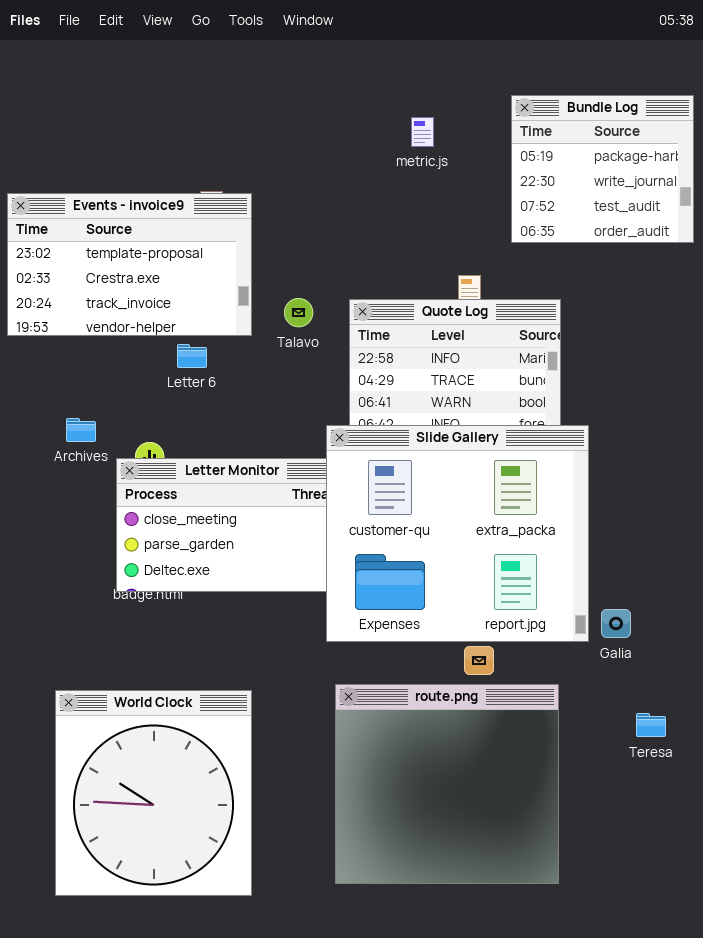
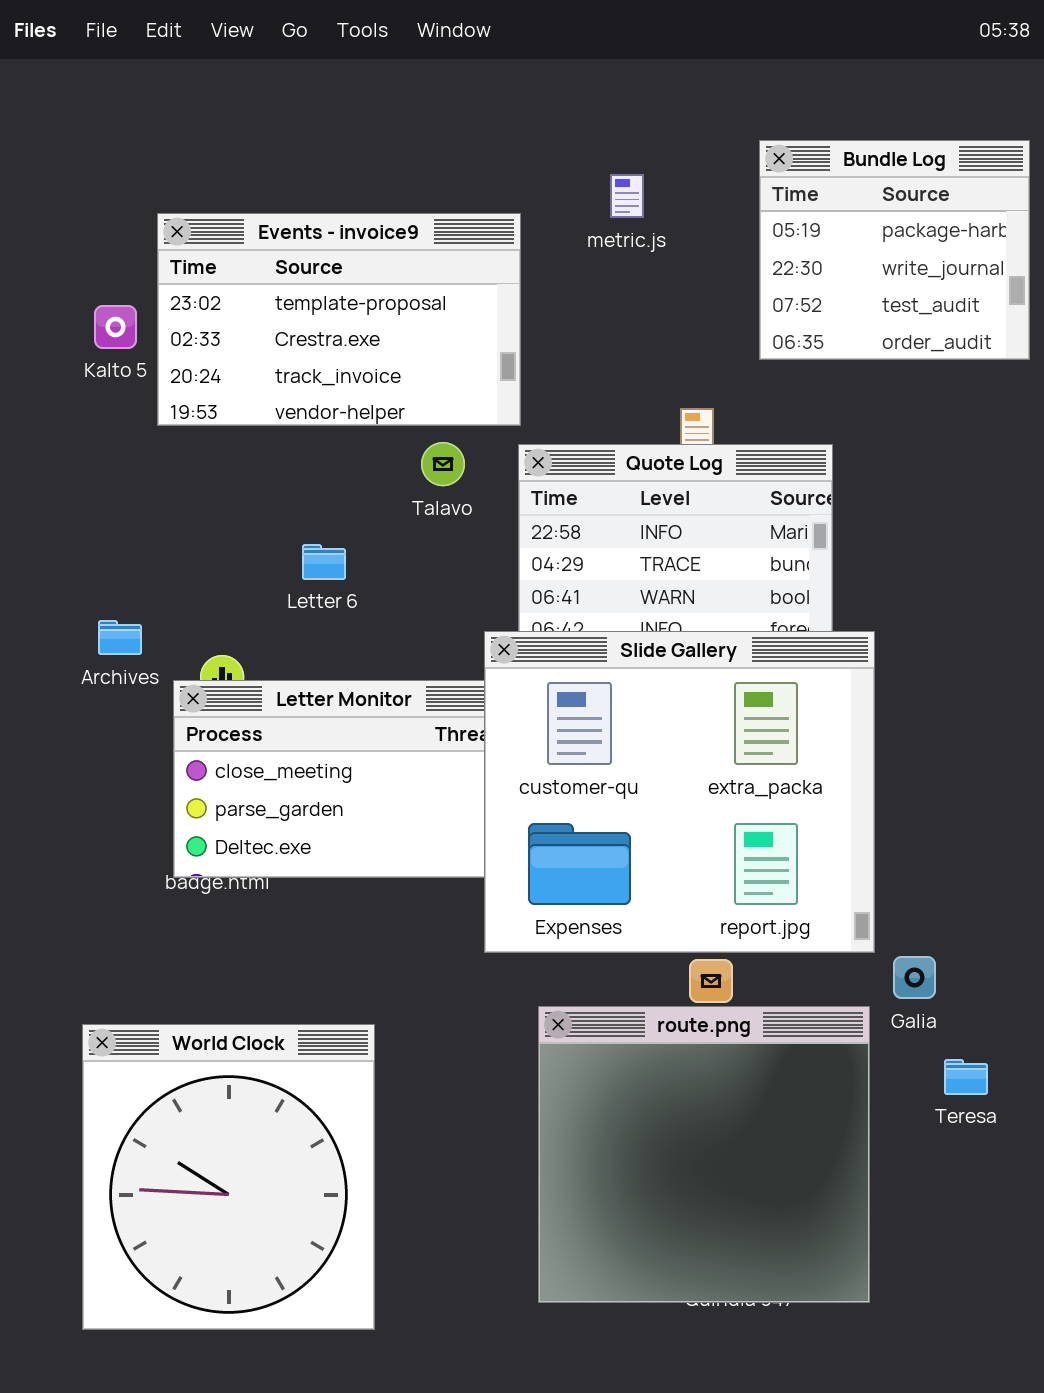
Events - invoice9: [7,193,252,336] -> [157,213,521,426], moved
Letter 6: [177,344,207,368] -> [302,544,346,580], moved
Galia: [601,609,631,638] -> [893,956,936,999], moved
route.png: [335,684,559,884] -> [538,1006,870,1303], moved

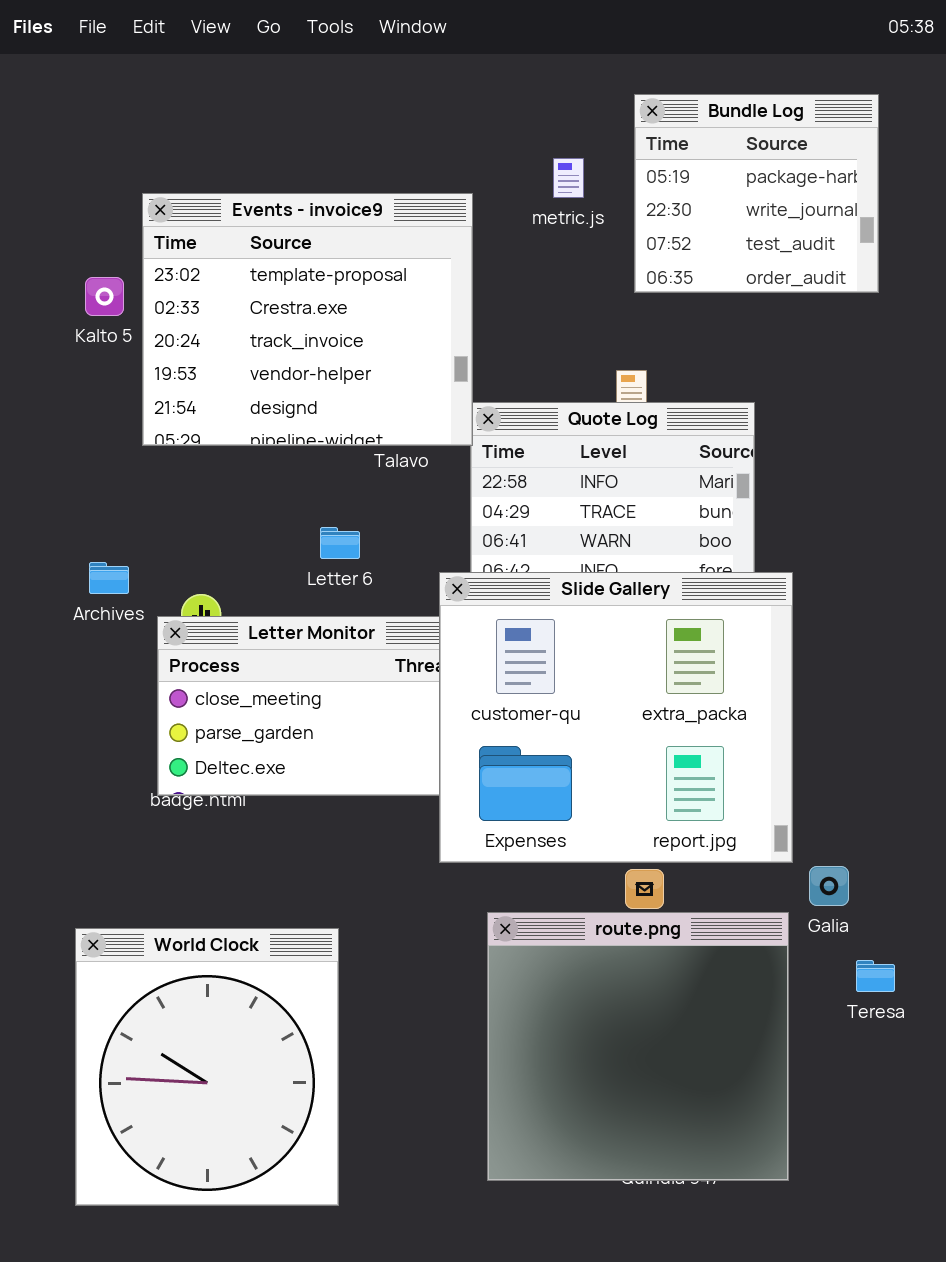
Bundle Log: [759,140,1030,360] -> [634,94,879,293], moved
Events - invoice9: [157,213,521,426] -> [142,193,473,446], resized
Letter 6: [302,544,346,580] -> [320,527,360,559], moved

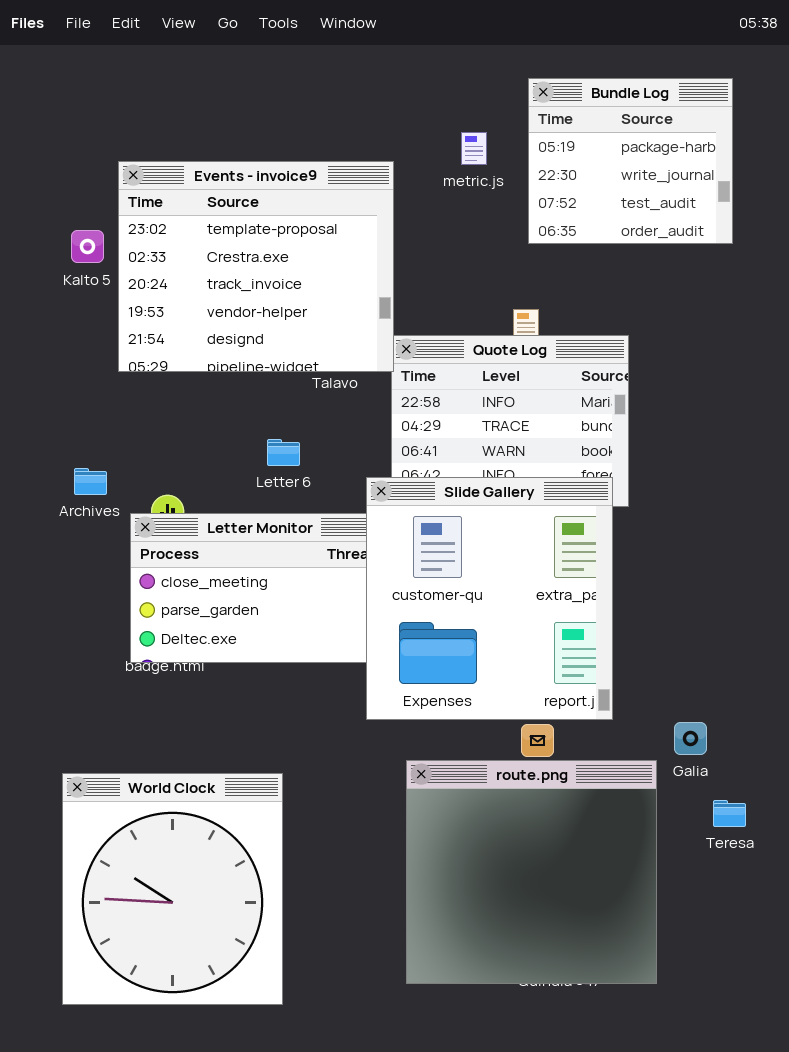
Slide Gallery: [439,572,793,863] -> [366,477,613,720], resized

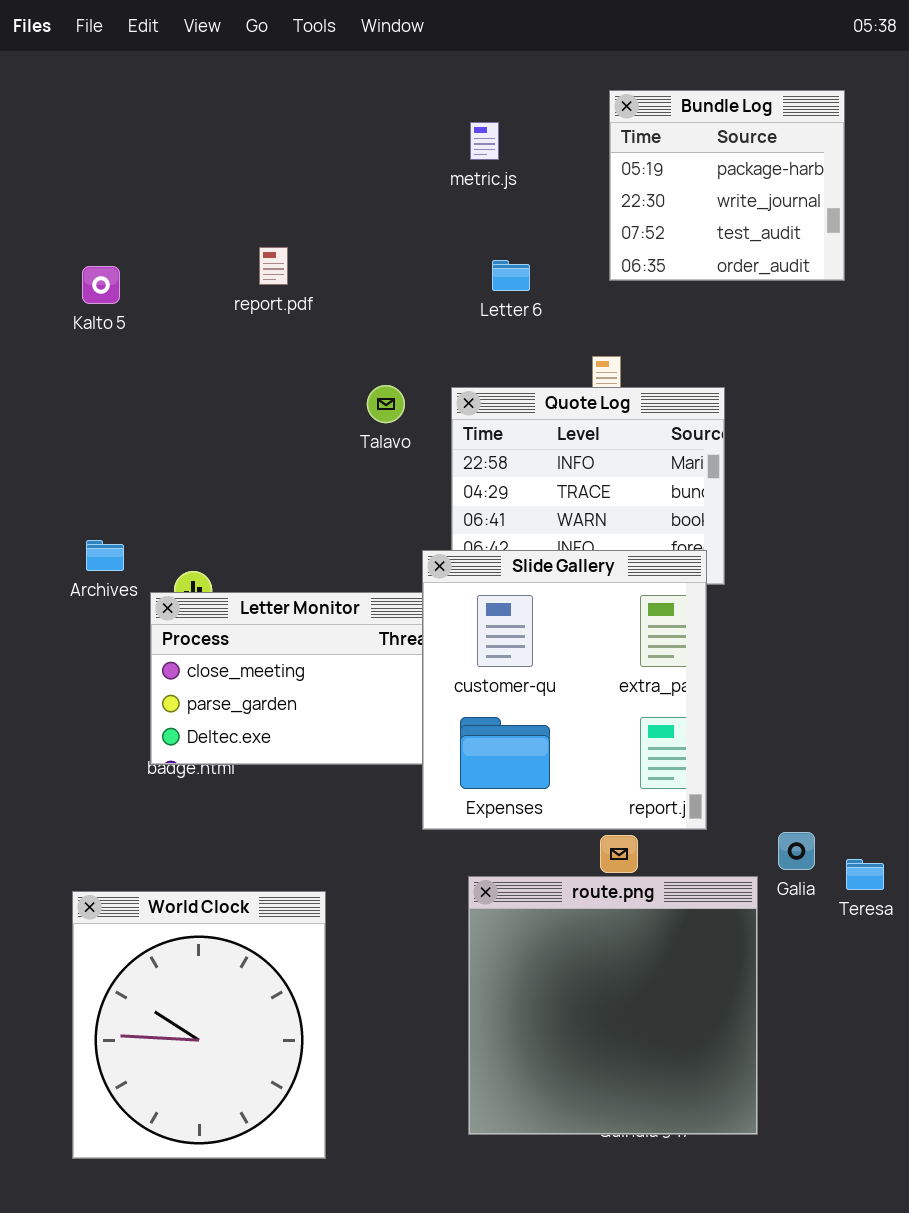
metric.js: [461,132,487,165] -> [470,122,499,160], moved
Events - invoice9: [118,161,394,372] -> none, closed
Letter 6: [267,439,300,466] -> [492,260,530,291], moved
Teresa: [713,800,746,827] -> [846,859,884,890], moved

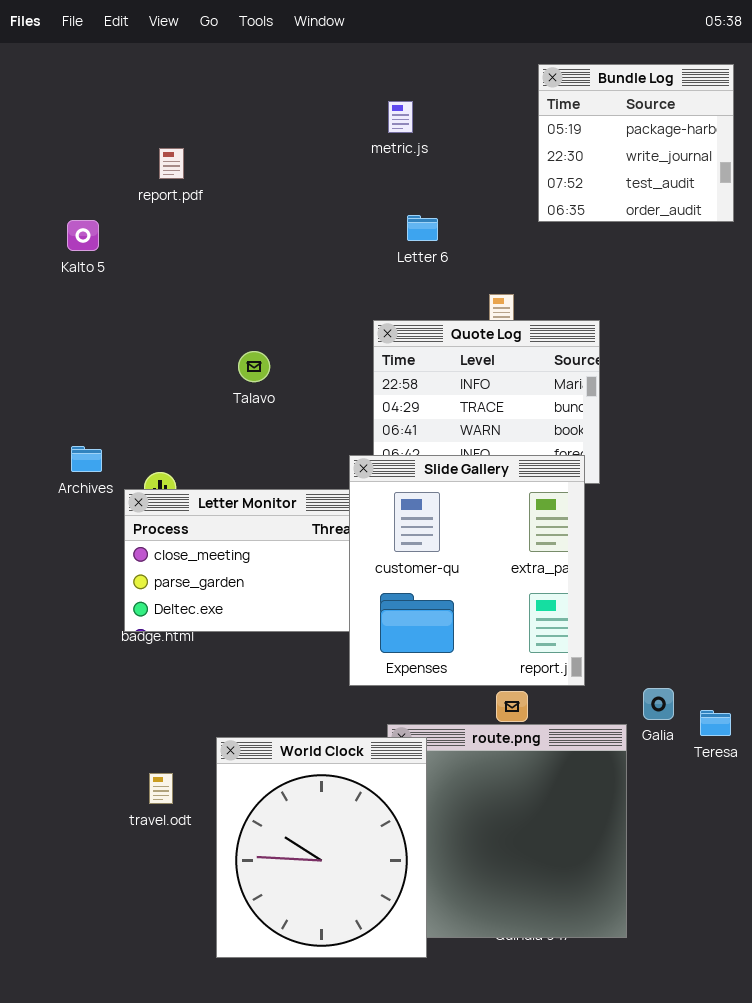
Bundle Log: [609,90,845,281] -> [538,64,734,222], moved
report.pdf: [259,247,288,285] -> [159,148,184,179], moved
Talavo: [367,385,405,423] -> [238,351,270,382], moved
World Clock: [72,891,326,1159] -> [216,737,427,958], moved

